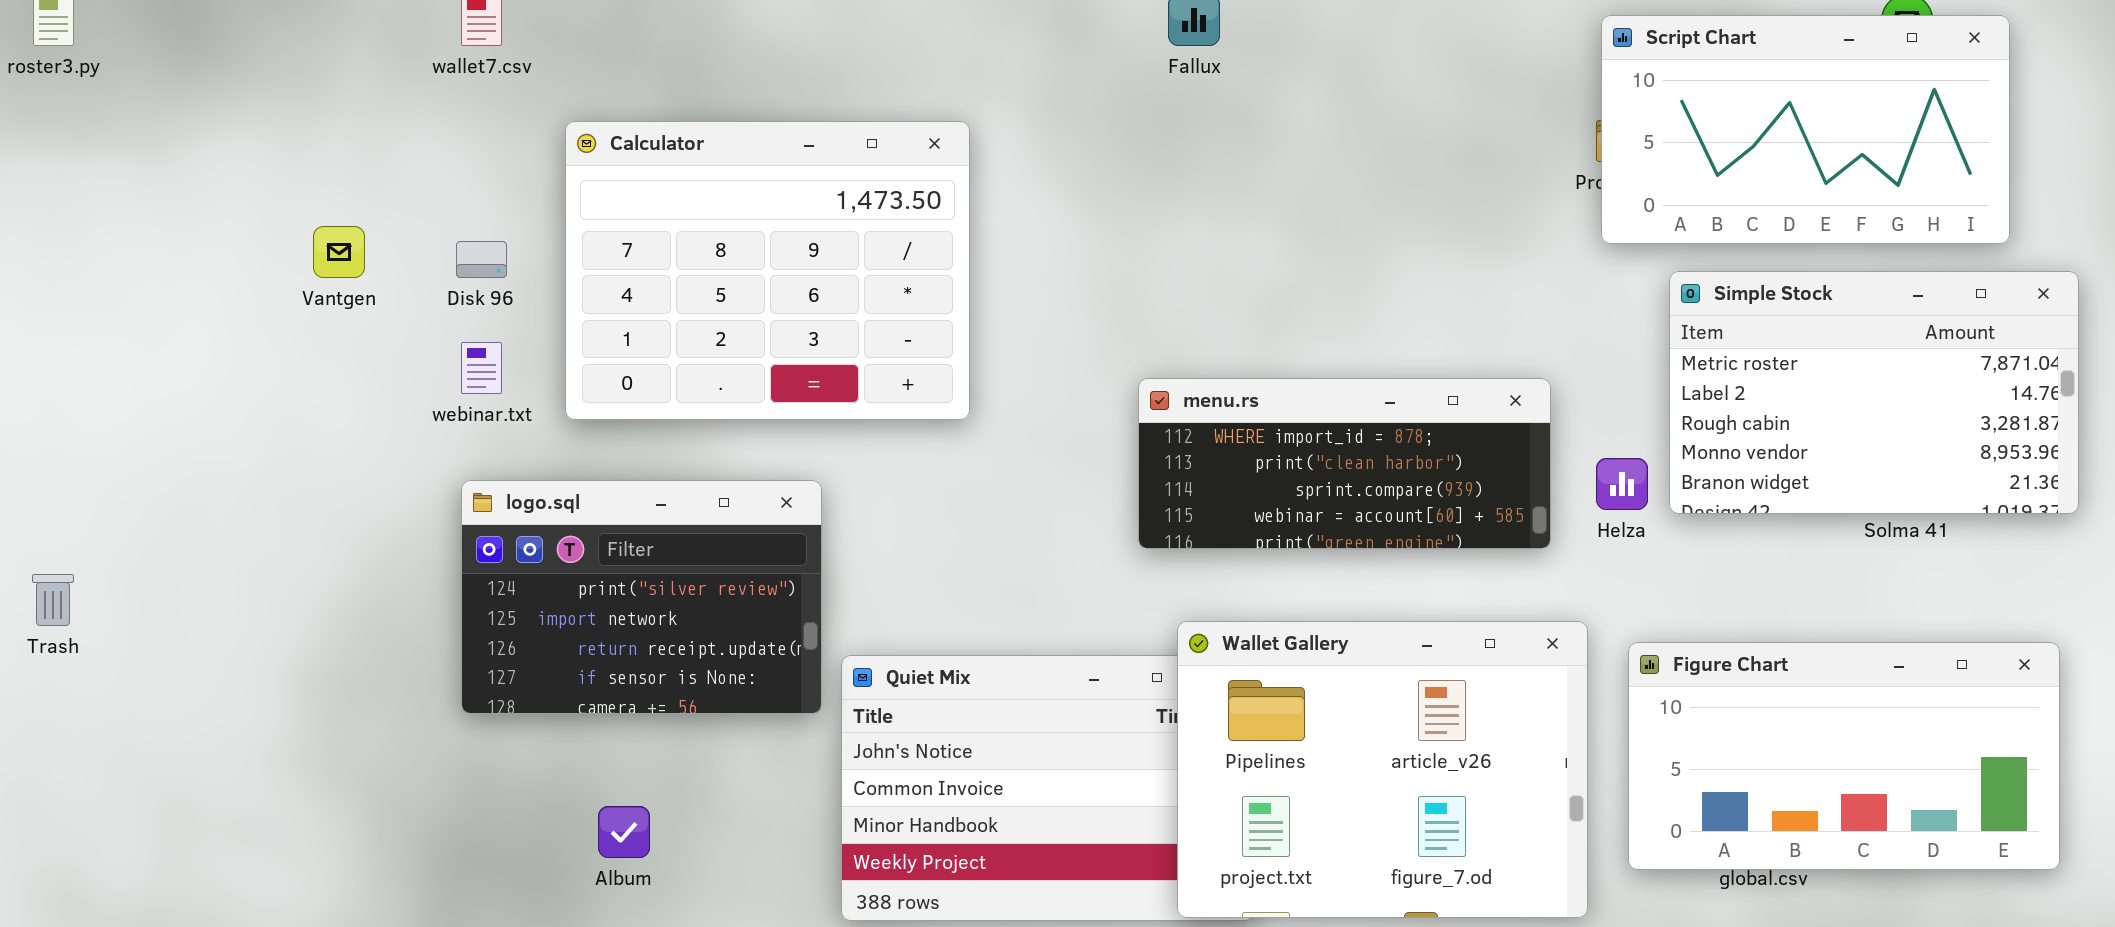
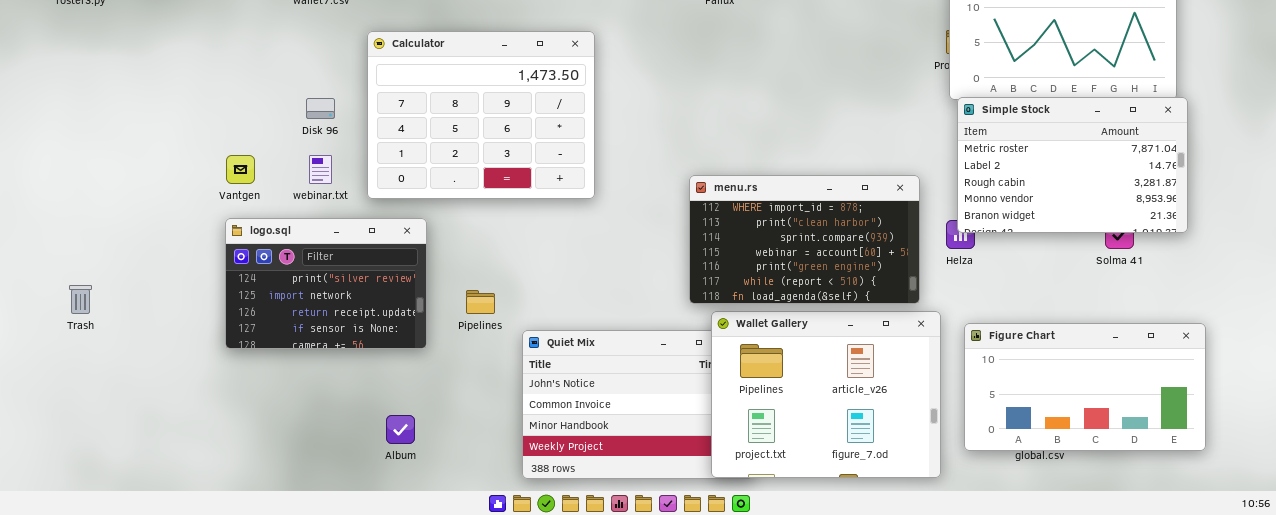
Vantgen: [313,226,365,278] -> [226,155,255,184], moved
Simple Stock: [1669,271,2079,514] -> [957,97,1188,233], moved
menu.rs: [1138,378,1551,549] -> [689,175,920,304], resized
logo.sql: [461,480,822,714] -> [225,218,427,349], moved

